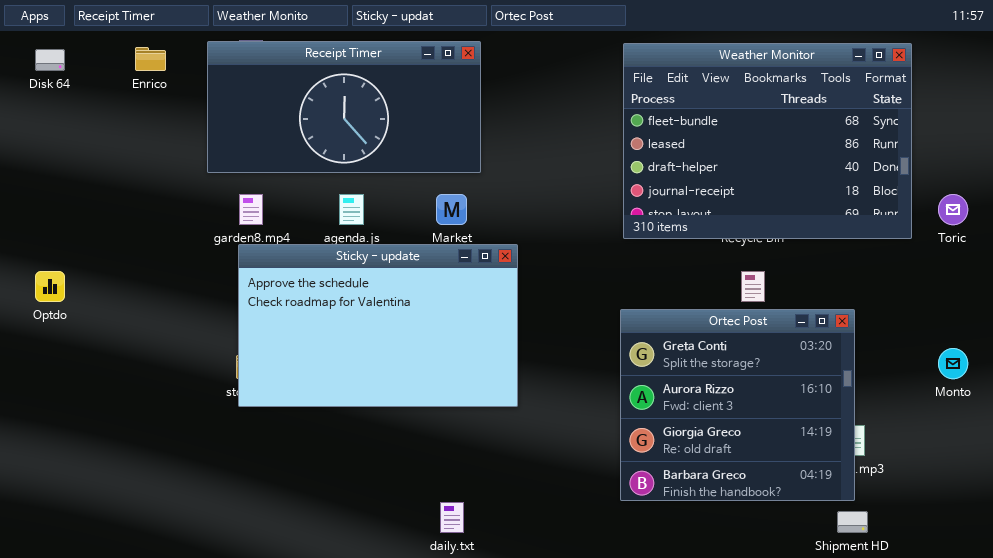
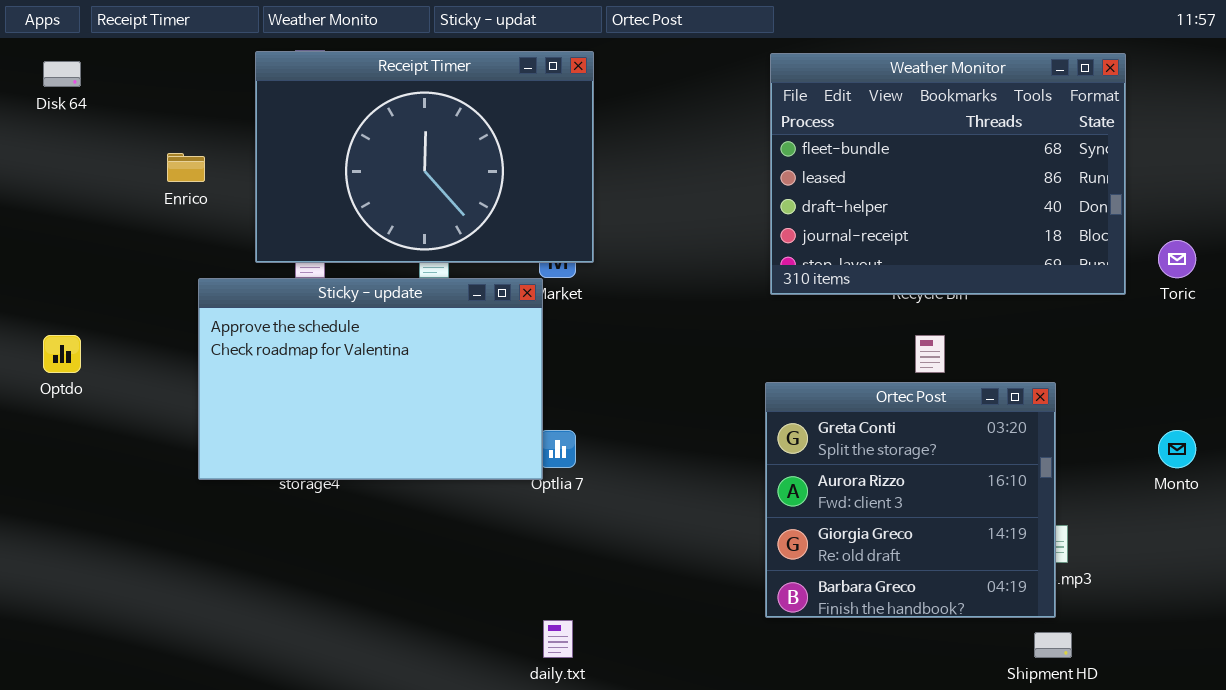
Receipt Timer: [207,41,481,173] -> [255,51,594,263], resized
Enrico: [135,47,166,71] -> [167,153,205,182], moved
Sticky - update: [238,244,518,407] -> [198,278,543,480], moved

